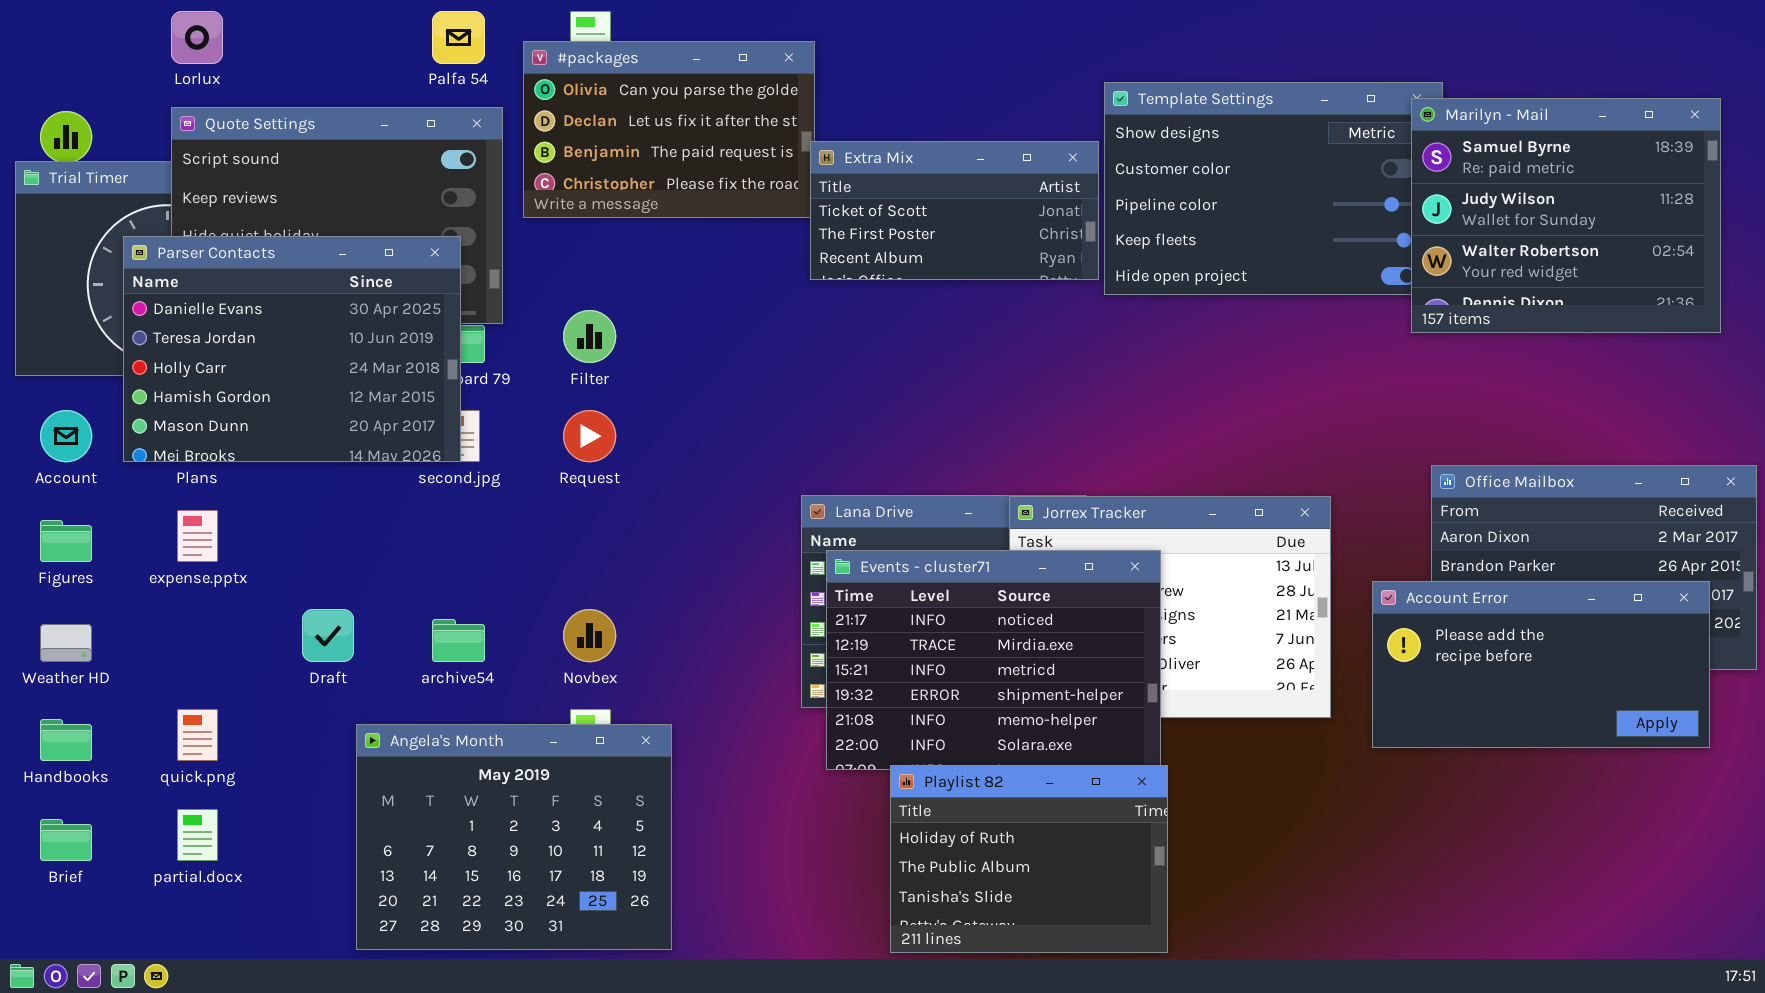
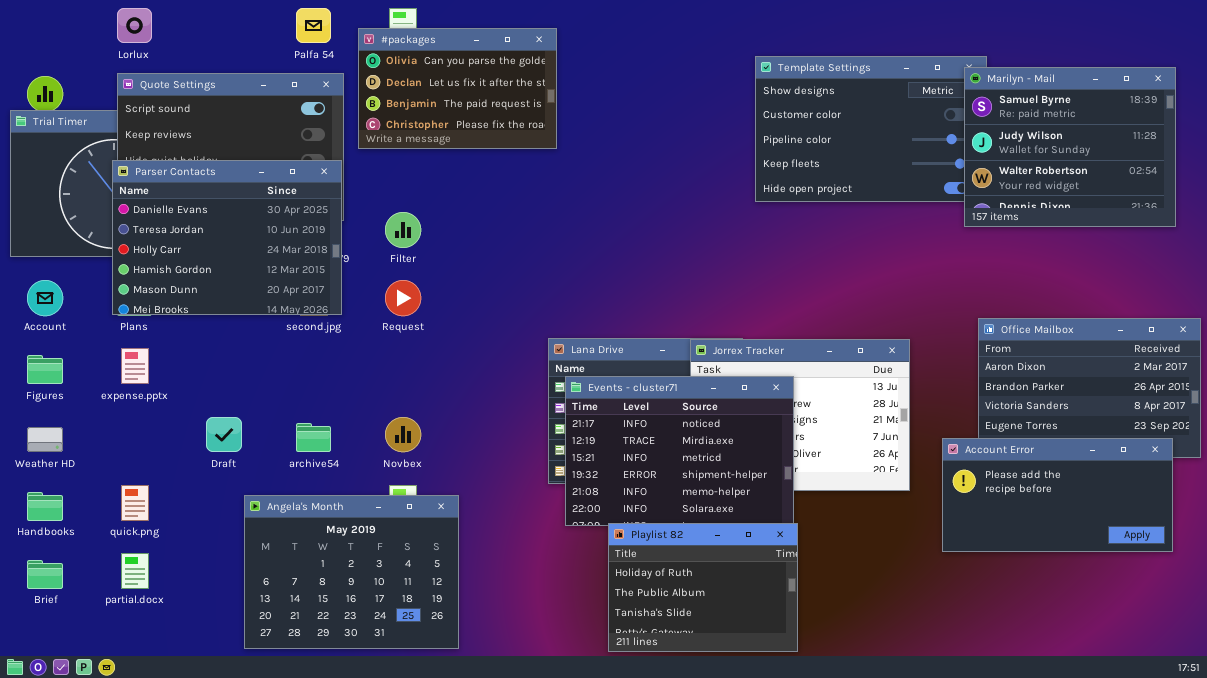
Extra Mix: [810,141,1099,280] -> none, closed
Parser Contacts: [123,236,461,462] -> [112,160,342,315], moved
Account Error: [1372,581,1710,748] -> [942,438,1173,552], moved

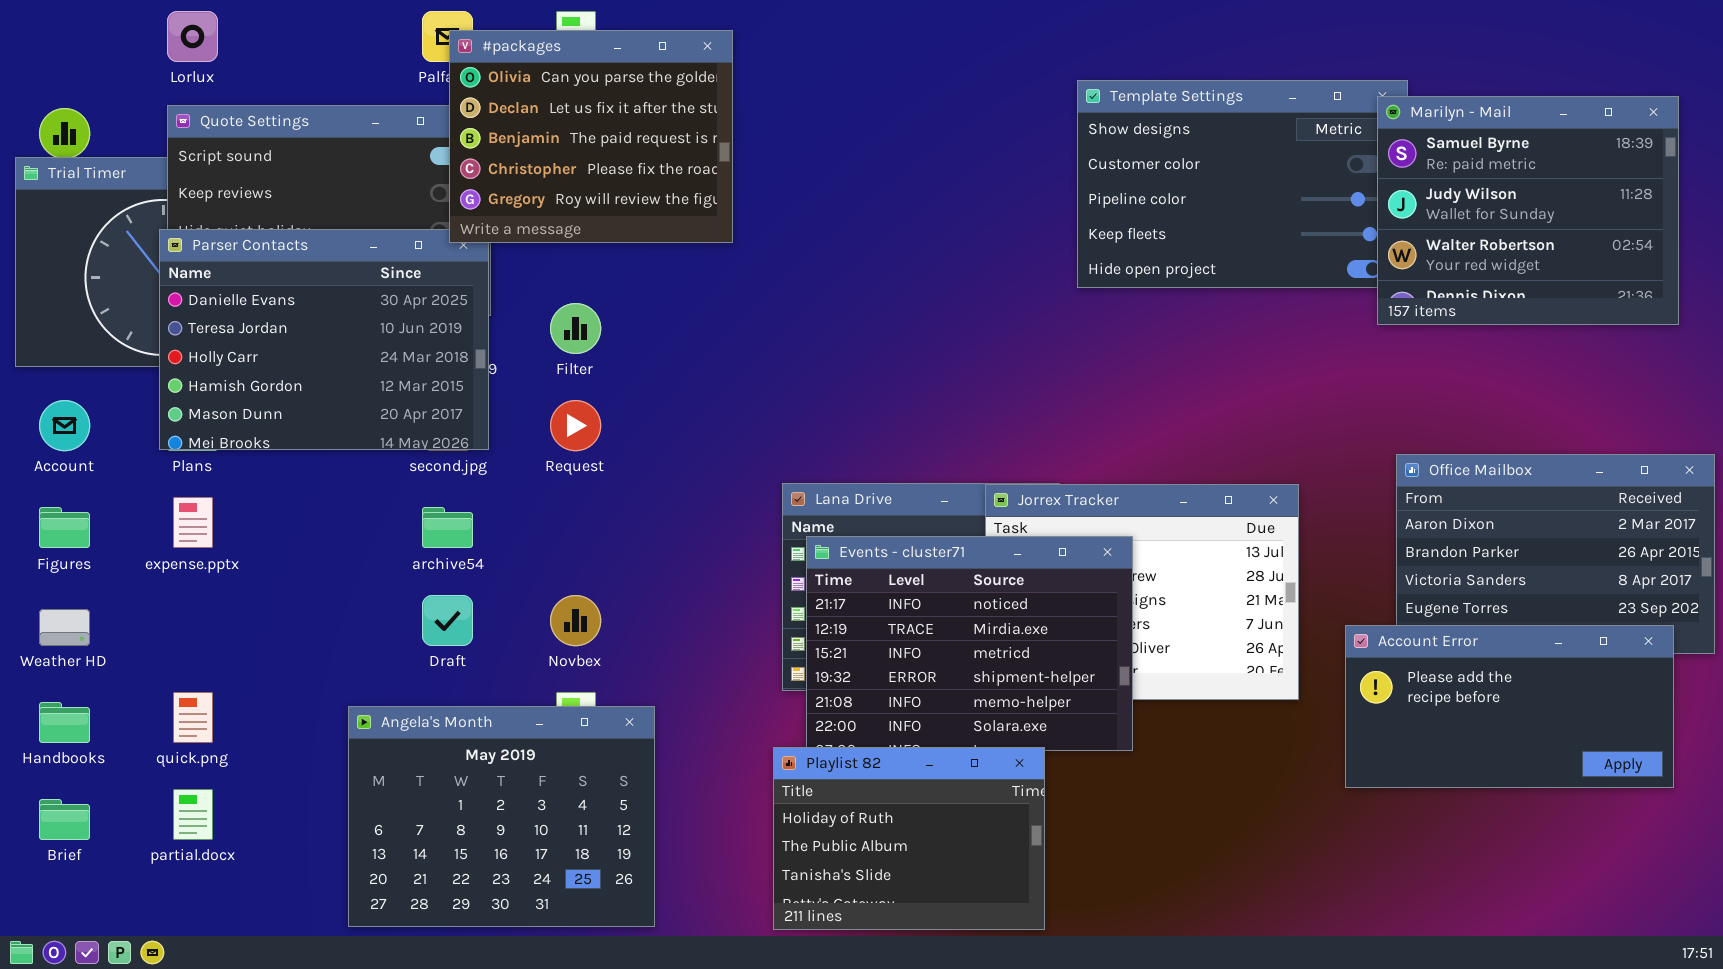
#packages: [358,28,557,149] -> [449,30,733,243], moved, resized
Draft: [206,417,242,452] -> [422,595,473,646], moved
archive54: [296,423,331,452] -> [422,507,473,548], moved
Playlist 82: [608,523,798,652] -> [773,747,1045,930], moved

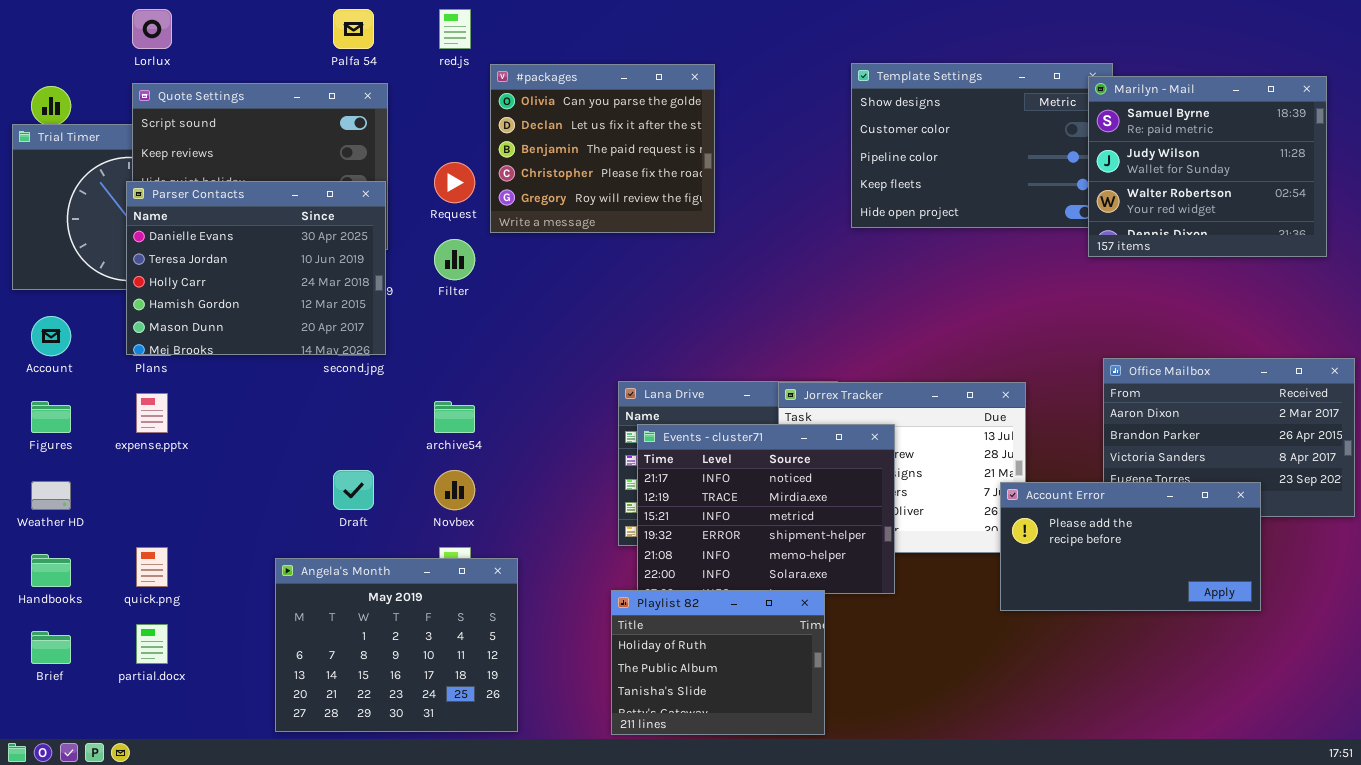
#packages: [449,30,733,243] -> [490,64,715,233], moved
Request: [550,400,601,451] -> [434,162,475,203], moved
archive54: [422,507,473,548] -> [434,401,475,433], moved
Account Error: [1345,625,1674,788] -> [1000,482,1261,611], moved

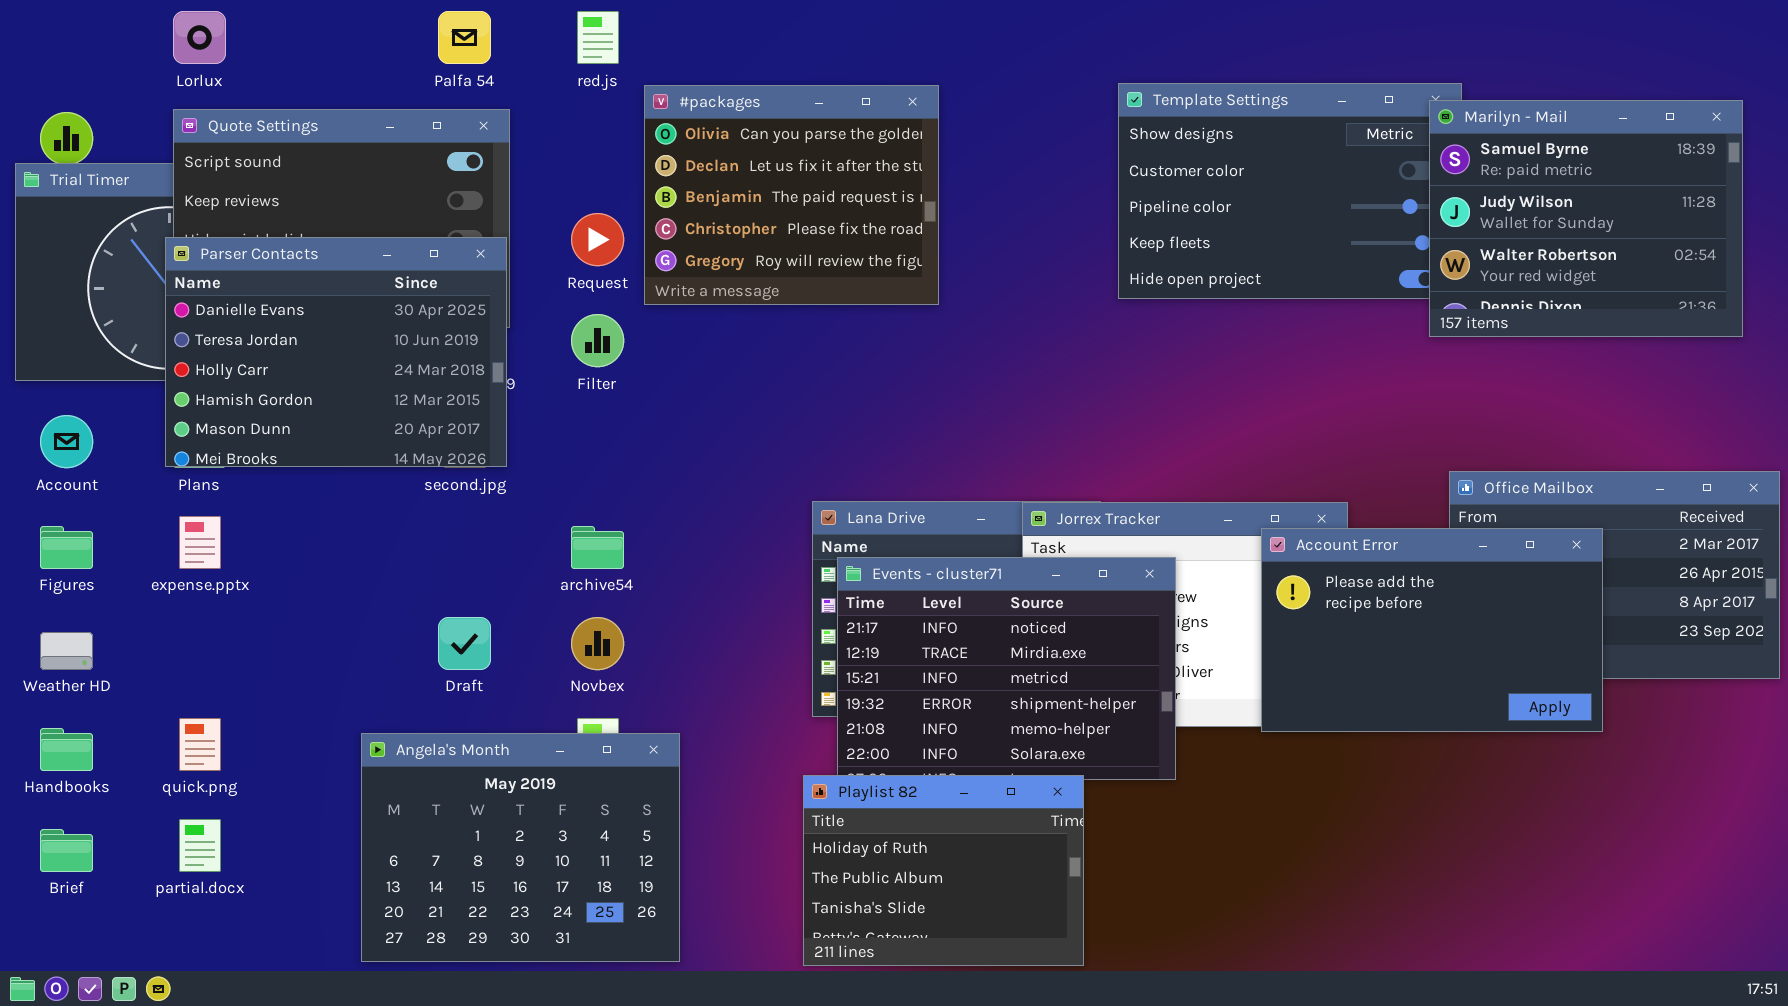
Account Error: [1000,482,1261,611] -> [1261,528,1603,732], moved, resized

